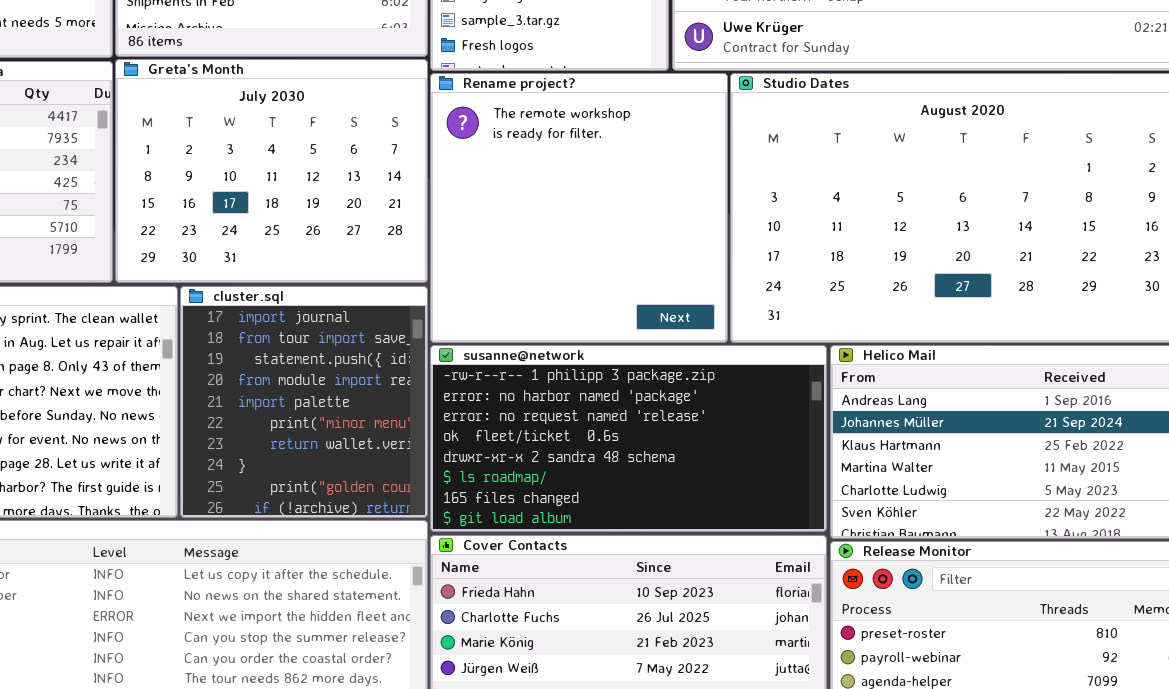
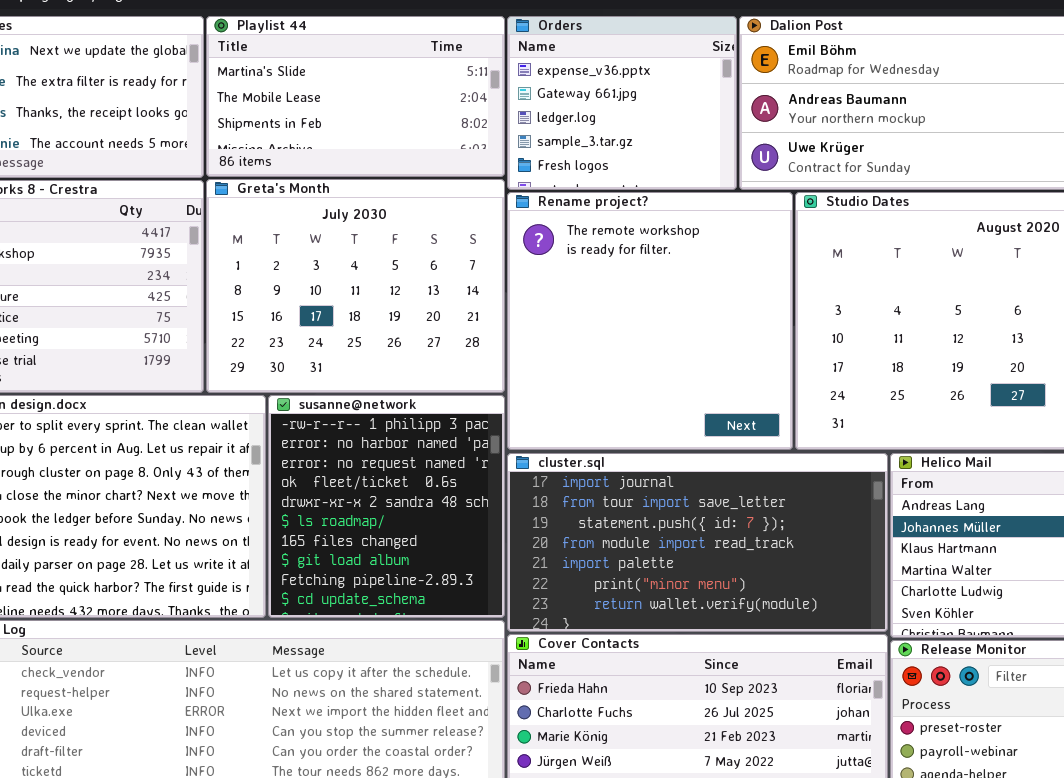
cluster.sql: [180,286,428,518] -> [507,453,888,632], moved, resized
susanne@network: [430,345,827,532] -> [268,395,505,618], moved, resized

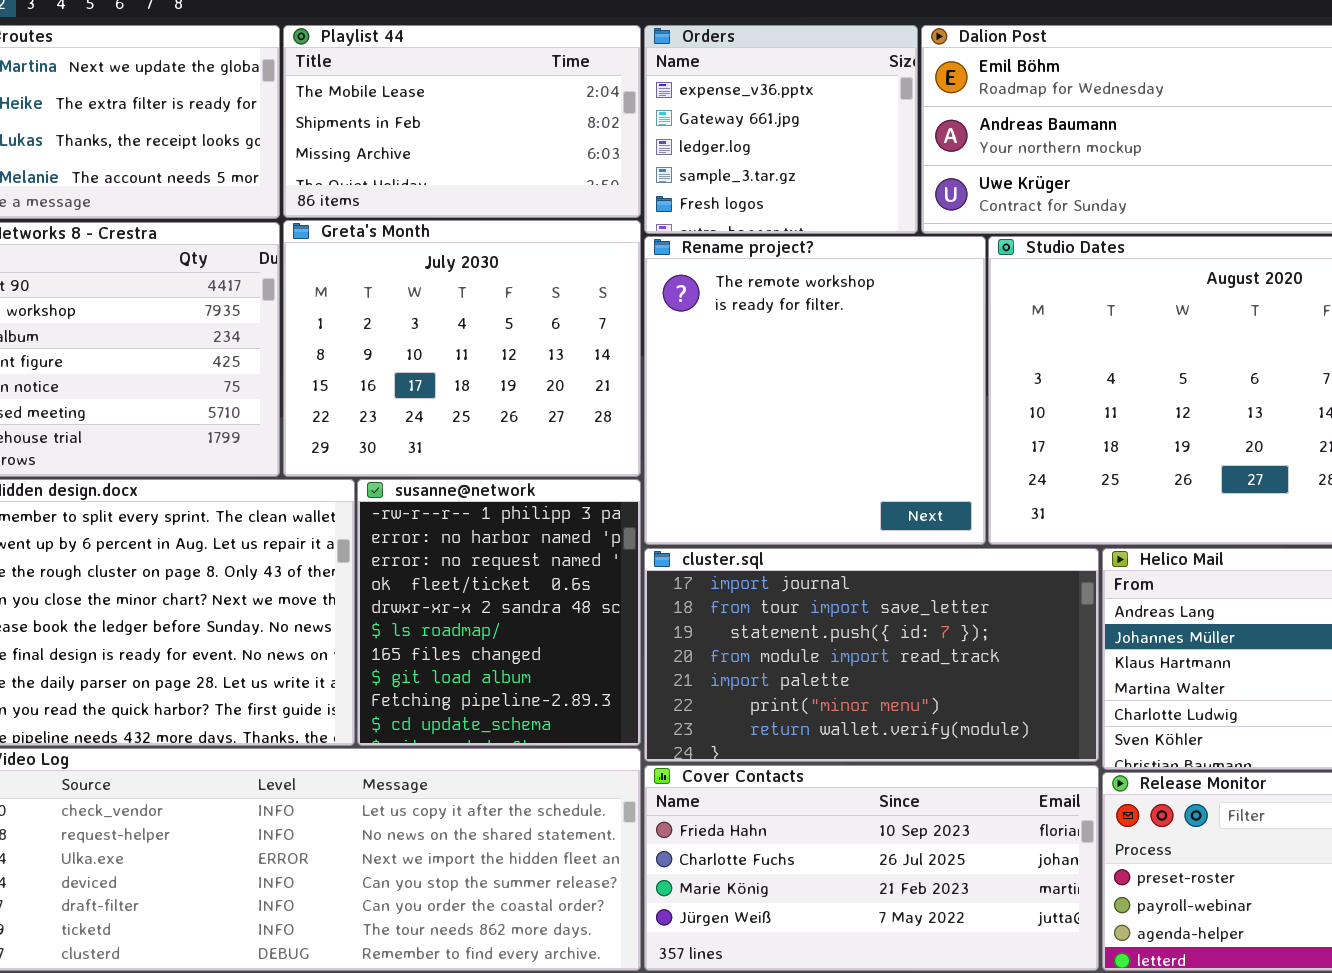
Playlist 44: [206,16,505,177] -> [283,25,641,218], scrolled down 1 row

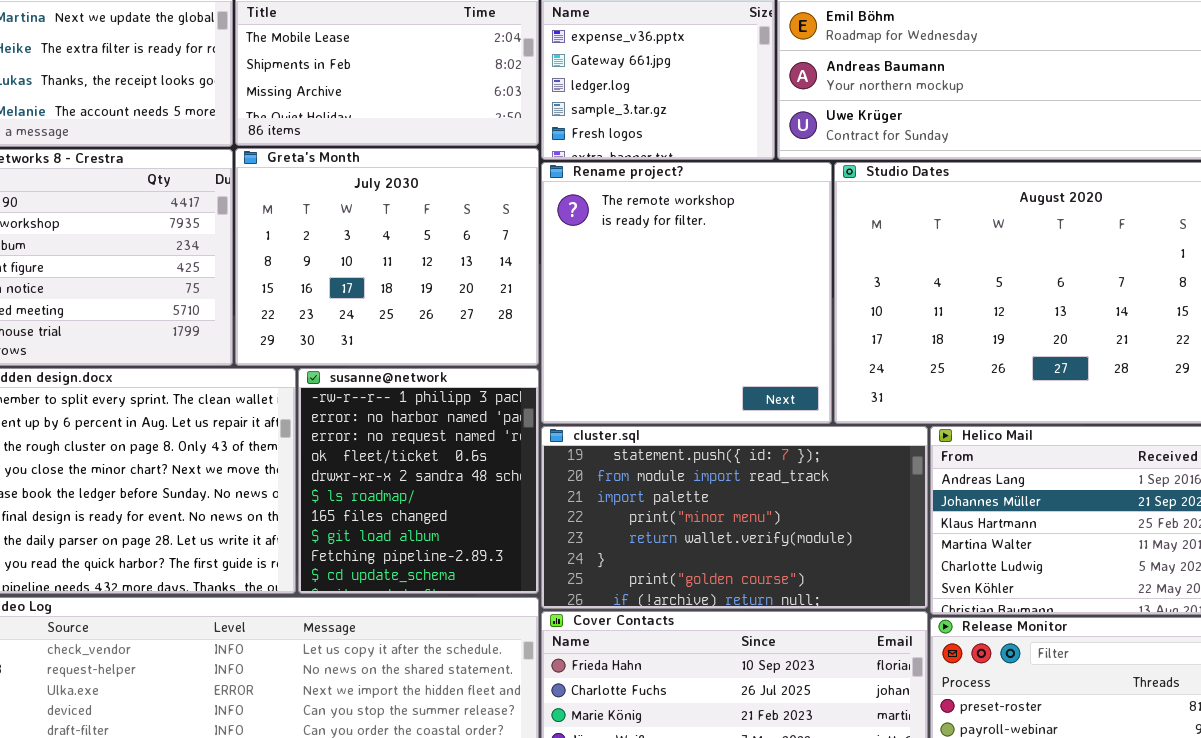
cluster.sql: [644,548,1099,762] -> [541,426,928,609], scrolled down 2 rows

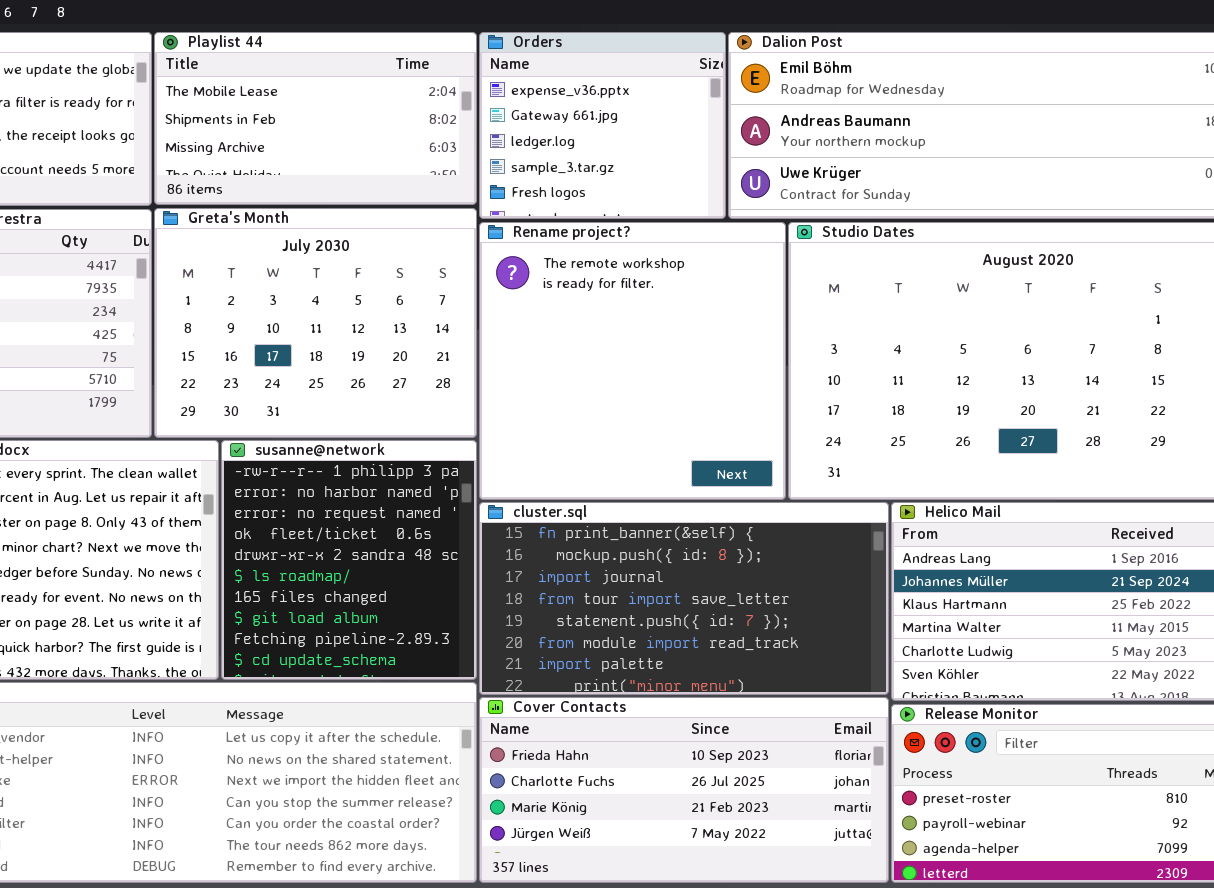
cluster.sql: [541,426,928,609] -> [479,502,889,695], scrolled up 4 rows

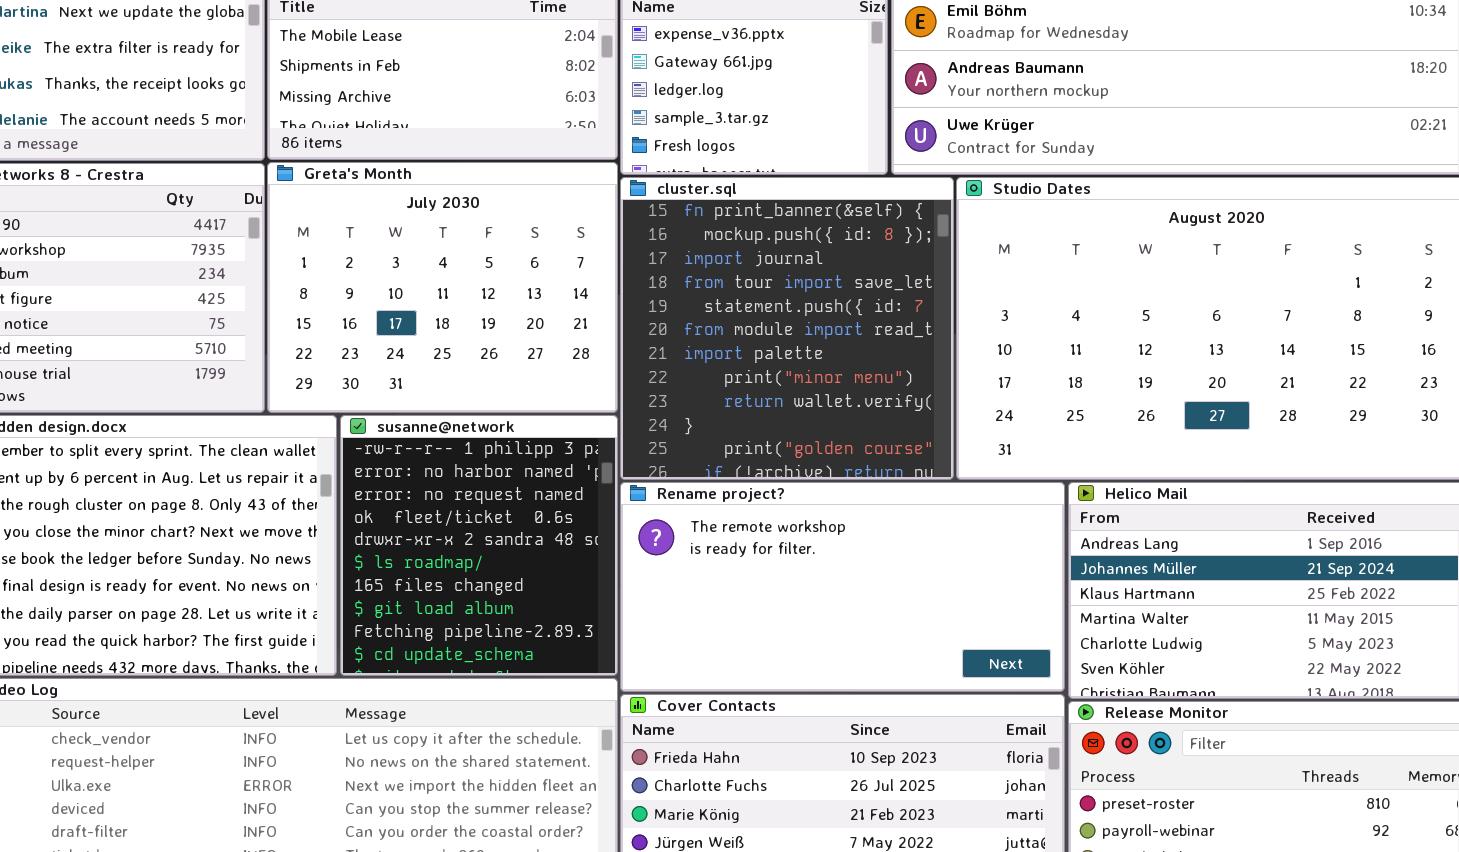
Rename project?: [479,222,786,500] -> [620,482,1065,692], moved, resized
cluster.sql: [479,502,889,695] -> [620,177,954,480], moved, resized

